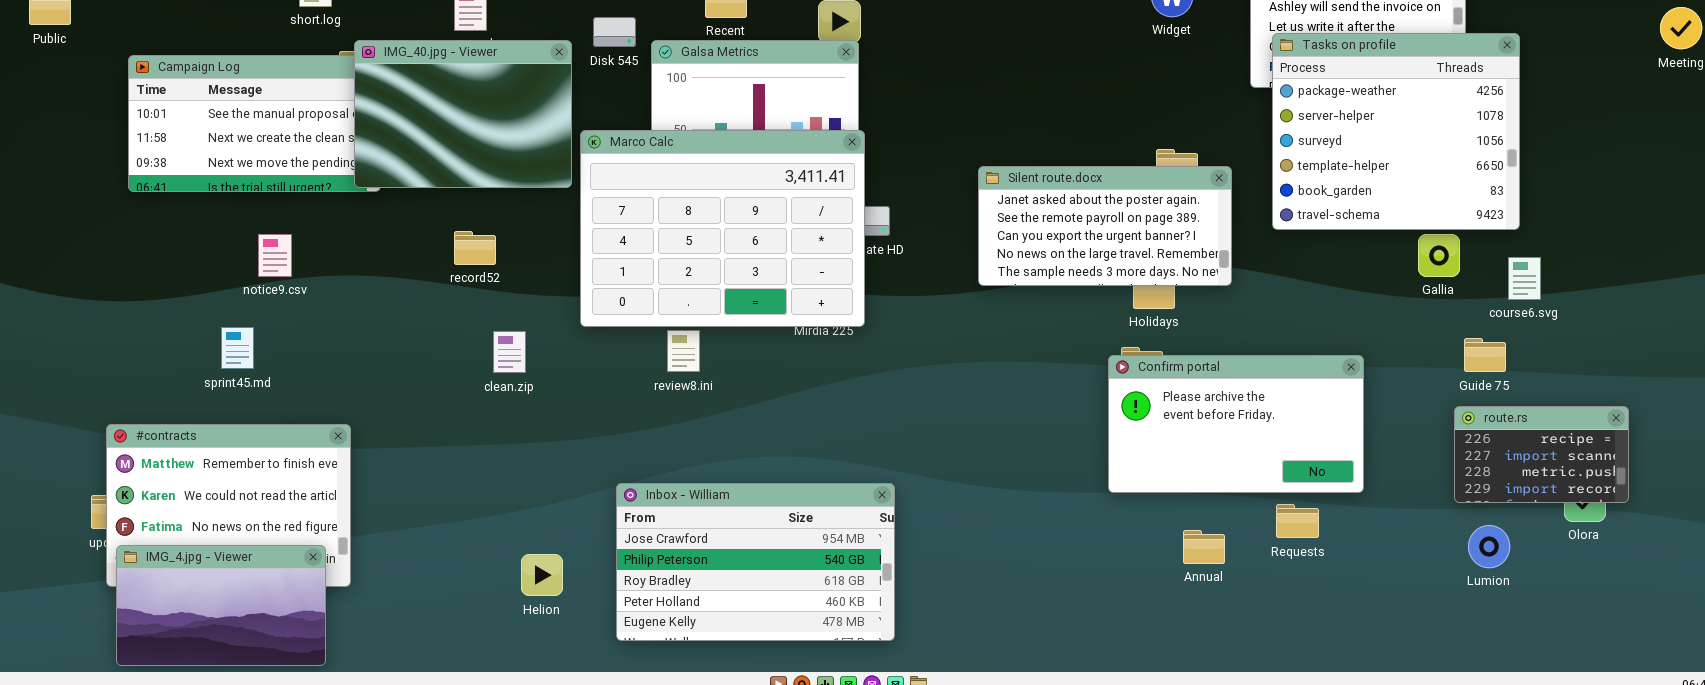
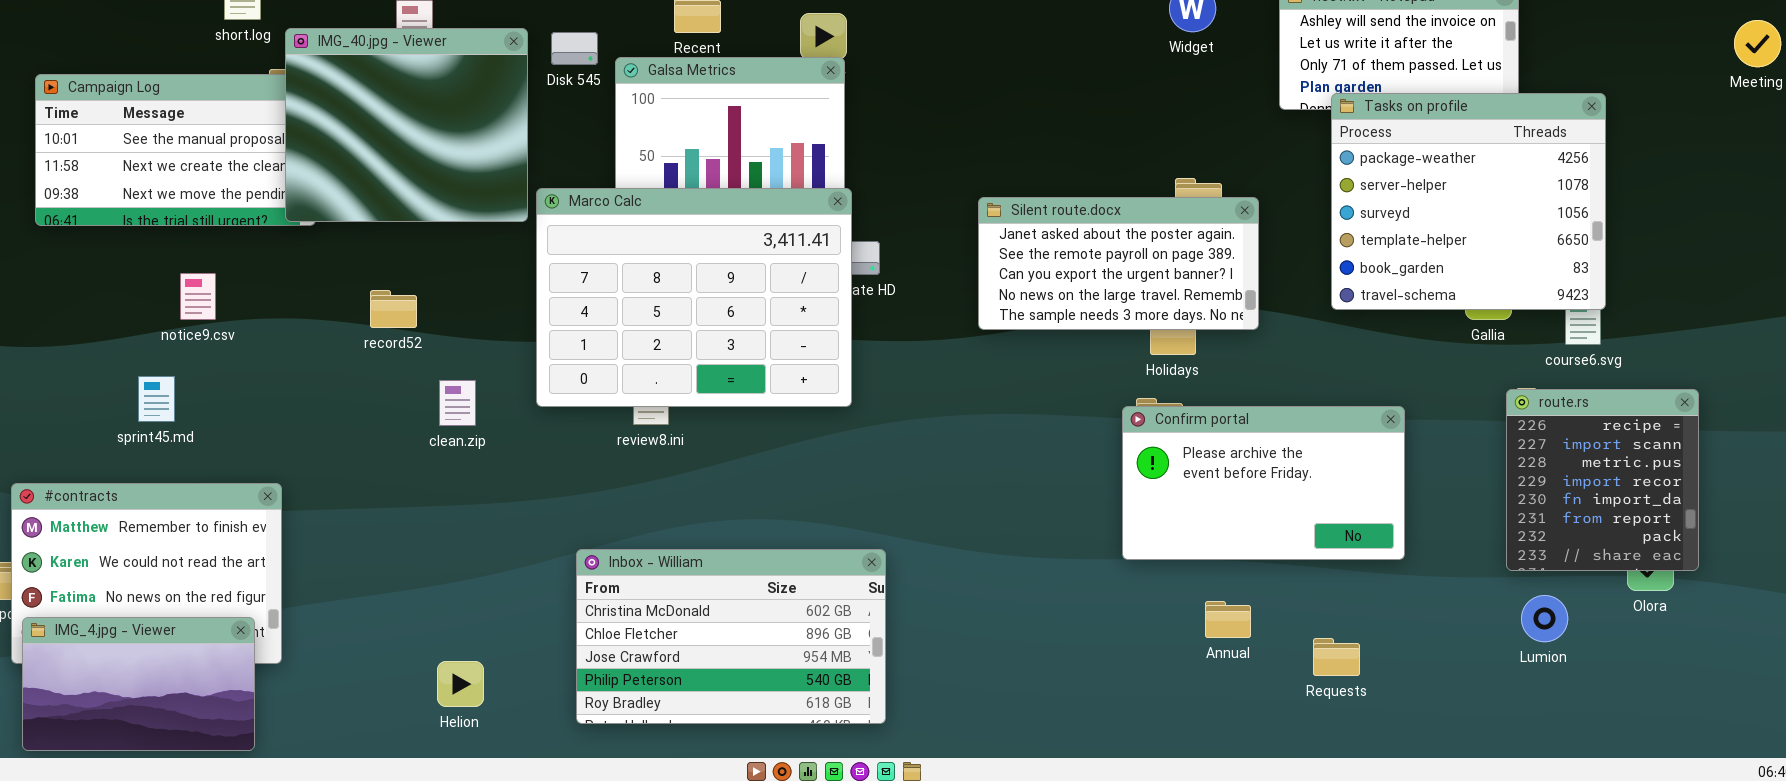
Tasks on profile: [1272,33,1520,230] -> [1331,93,1606,310], moved
IMG_40.jpg - Viewer: [354,40,572,188] -> [285,28,528,222], resized
Marco Calc: [580,130,865,327] -> [536,188,852,407], moved
record52: [454,231,496,265] -> [370,290,417,328], moved
route.rs: [1454,406,1629,503] -> [1506,389,1699,571], resized
Inbox - William: [616,483,895,641] -> [576,549,886,724], scrolled up 2 rows
Requests: [1276,504,1319,538] -> [1313,638,1360,676], moved
Helion: [521,554,563,596] -> [437,661,484,707], moved

